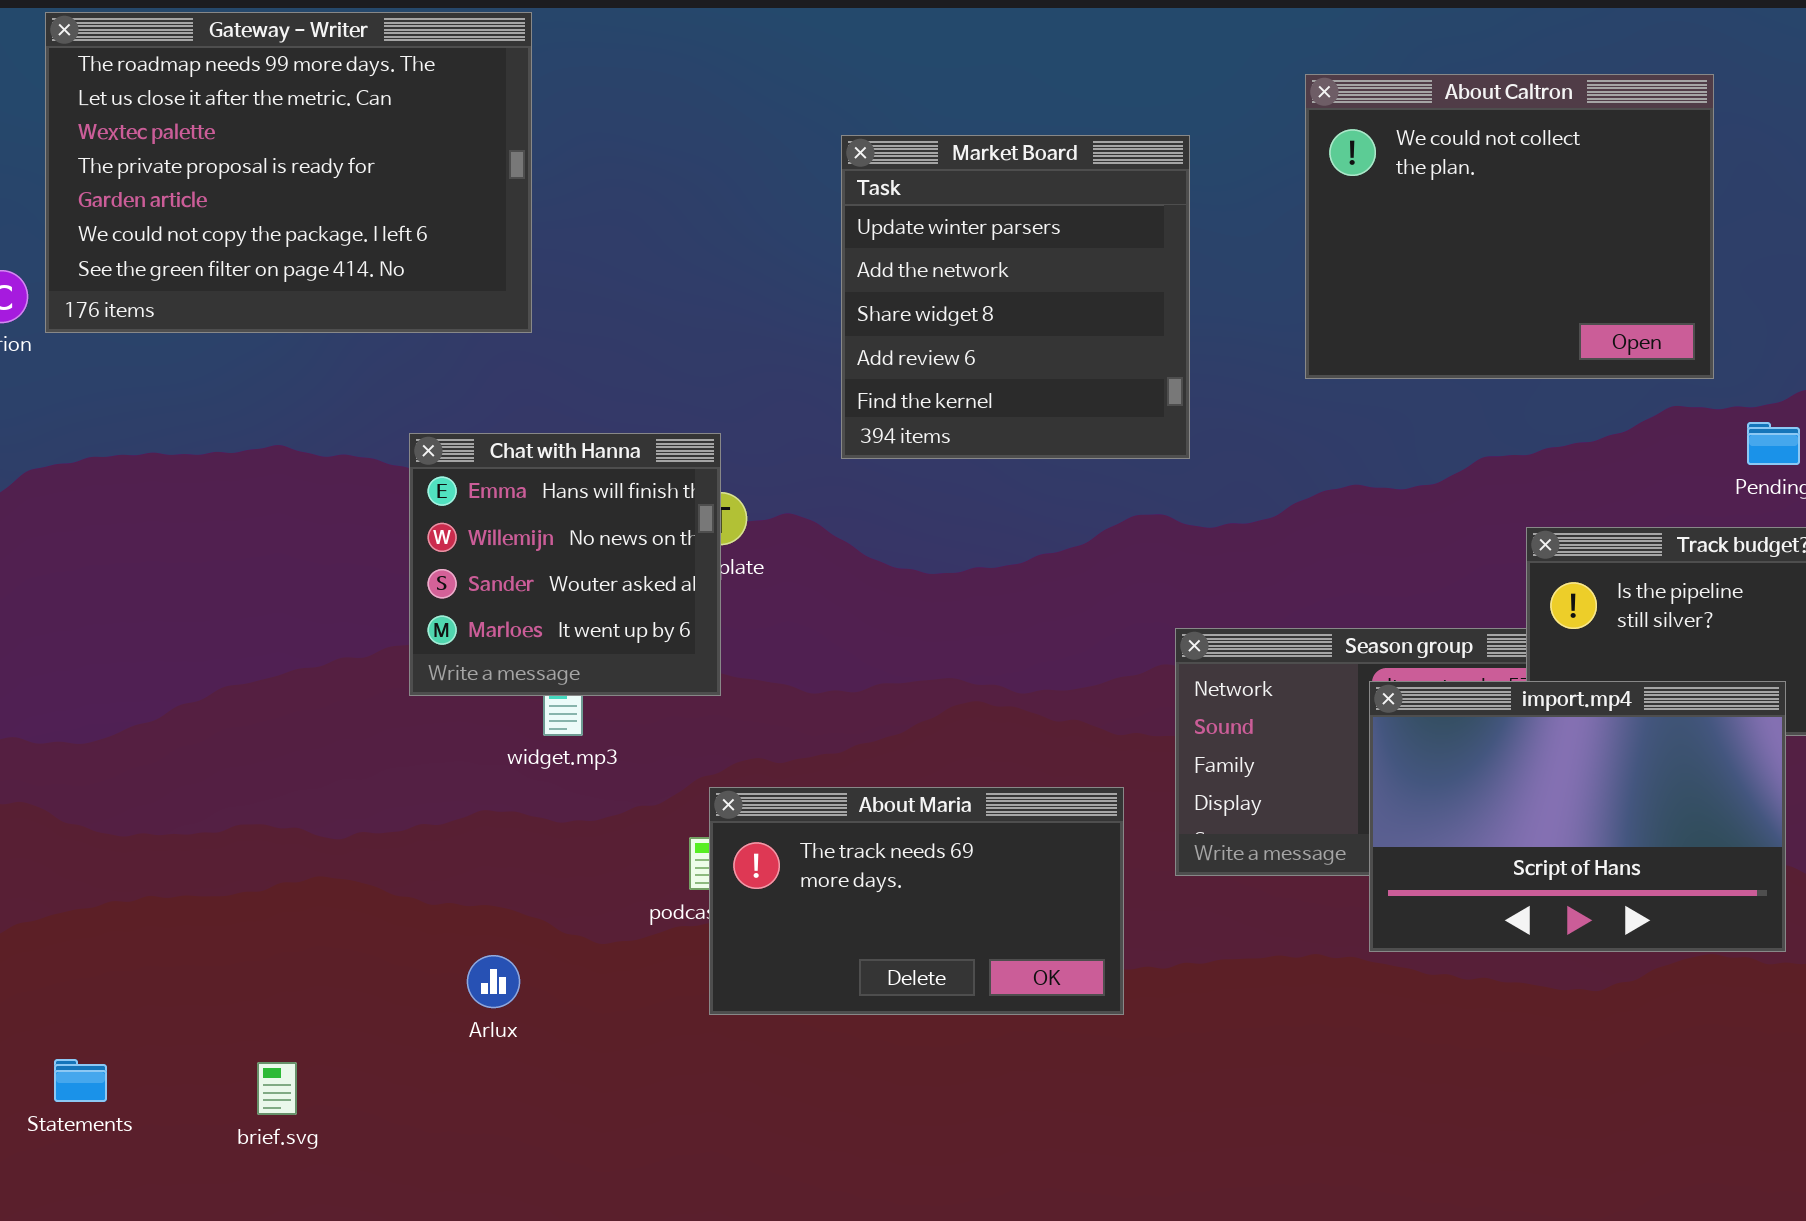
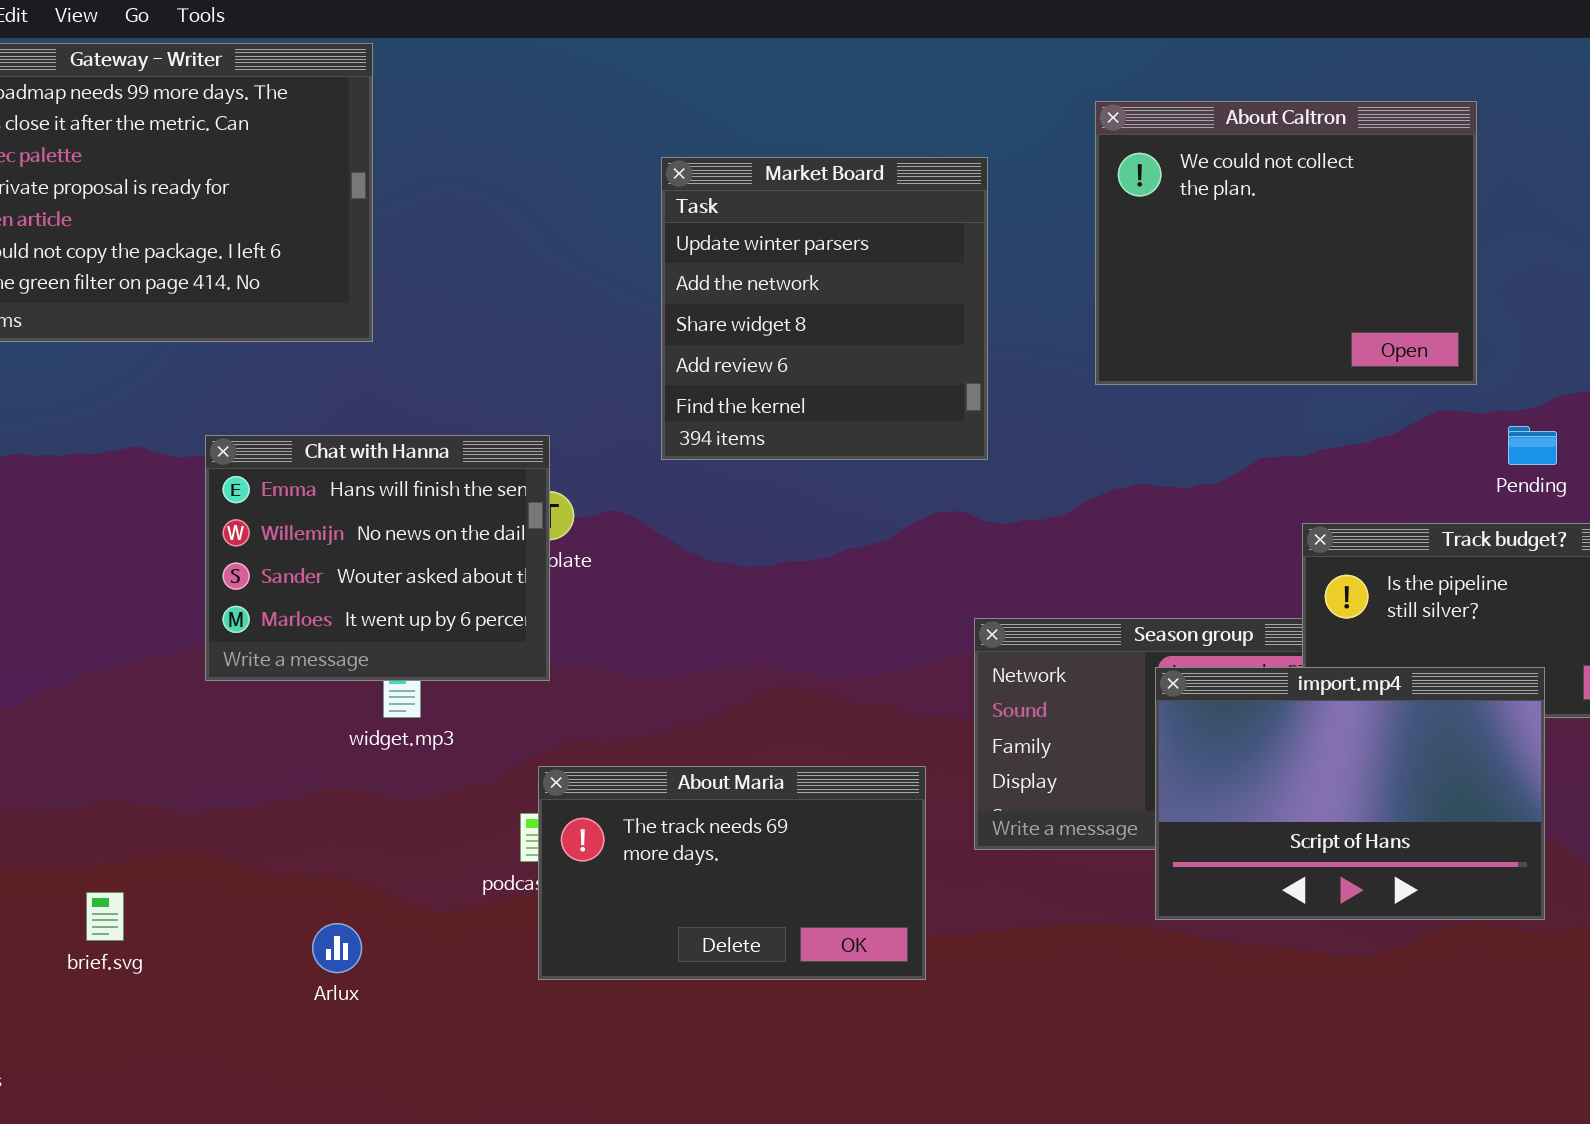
Chat with Hanna: [409,433,721,696] -> [205,435,550,681], resized
brief.svg: [257,1062,297,1115] -> [86,892,124,941], moved

